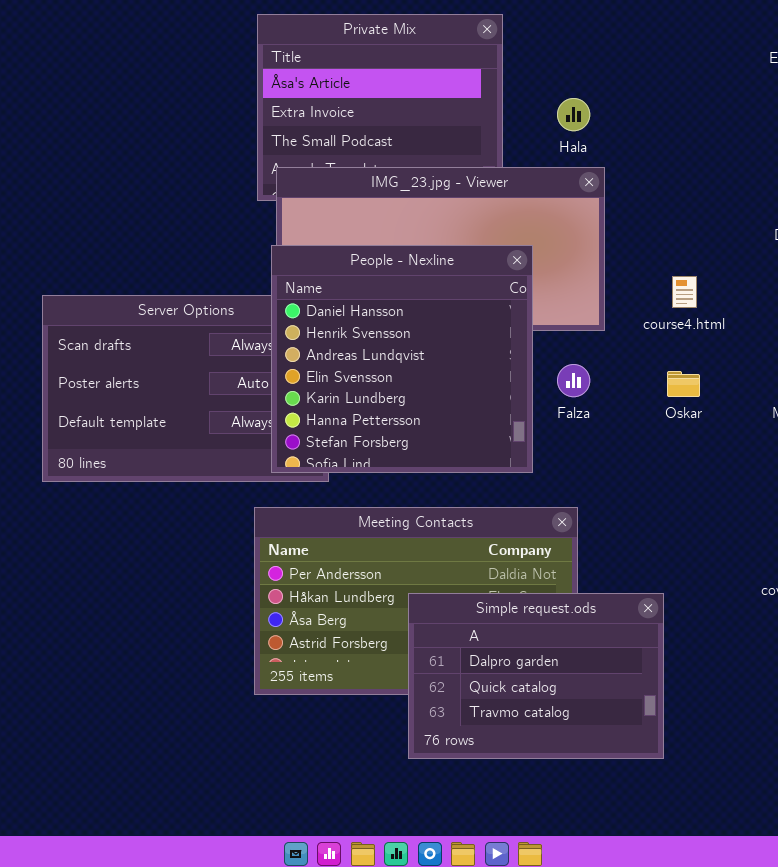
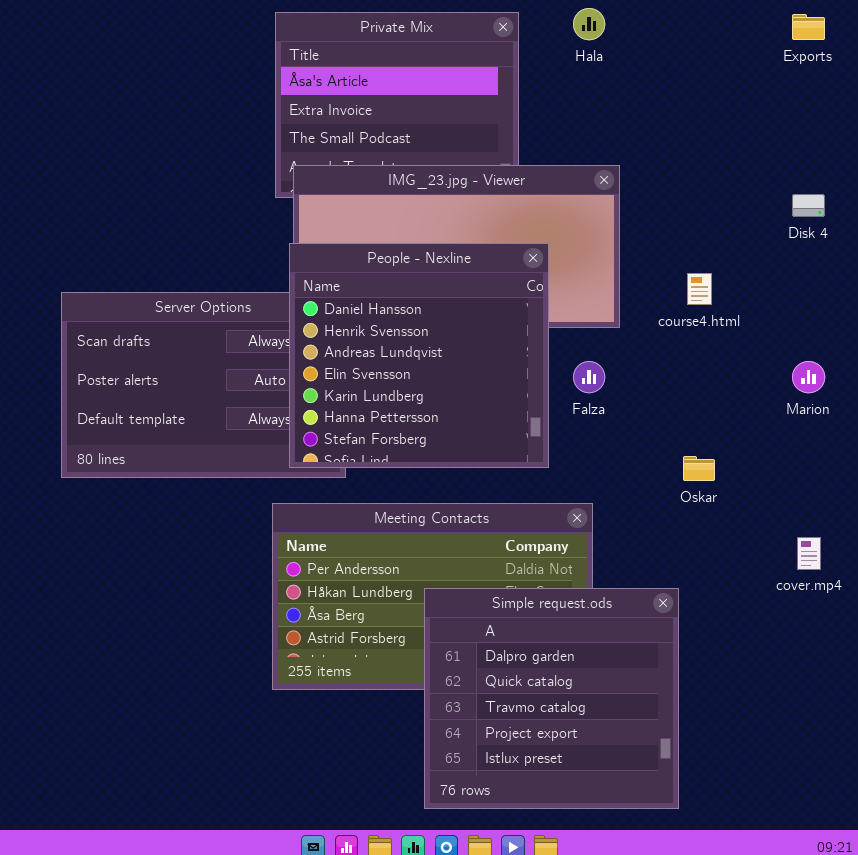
Hala: [557,98,590,131] -> [573,8,605,40], moved
Oskar: [667,371,700,397] -> [683,456,715,481], moved
Simple request.ods: [408,593,664,759] -> [424,588,679,809], resized

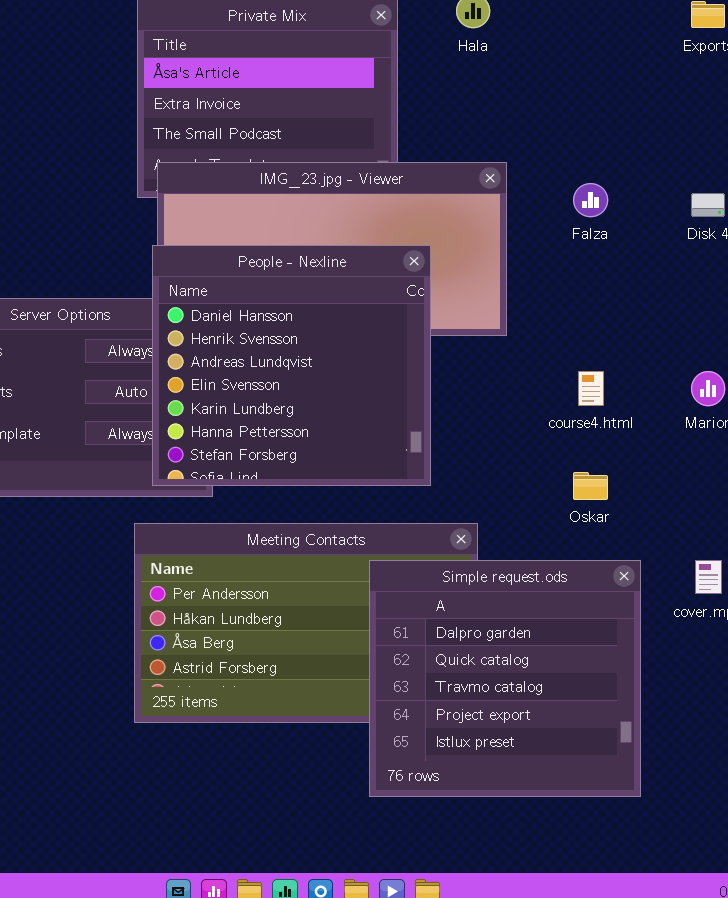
course4.html: [687,273,712,305] -> [578,371,604,406], moved
Falza: [573,361,605,393] -> [573,183,608,217], moved
Simple request.ods: [424,588,679,809] -> [369,560,641,797], moved

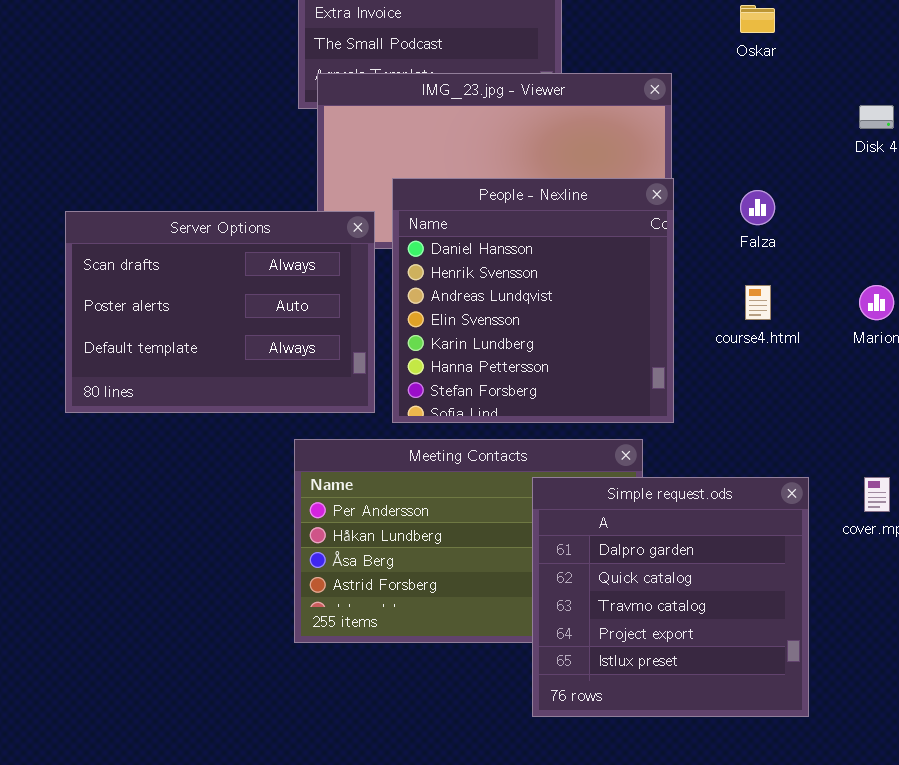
Falza: [573,183,608,217] -> [740,190,775,225], moved
People - Nexline: [152,245,431,486] -> [392,178,674,423], moved
Oskar: [573,472,608,500] -> [740,5,775,33], moved

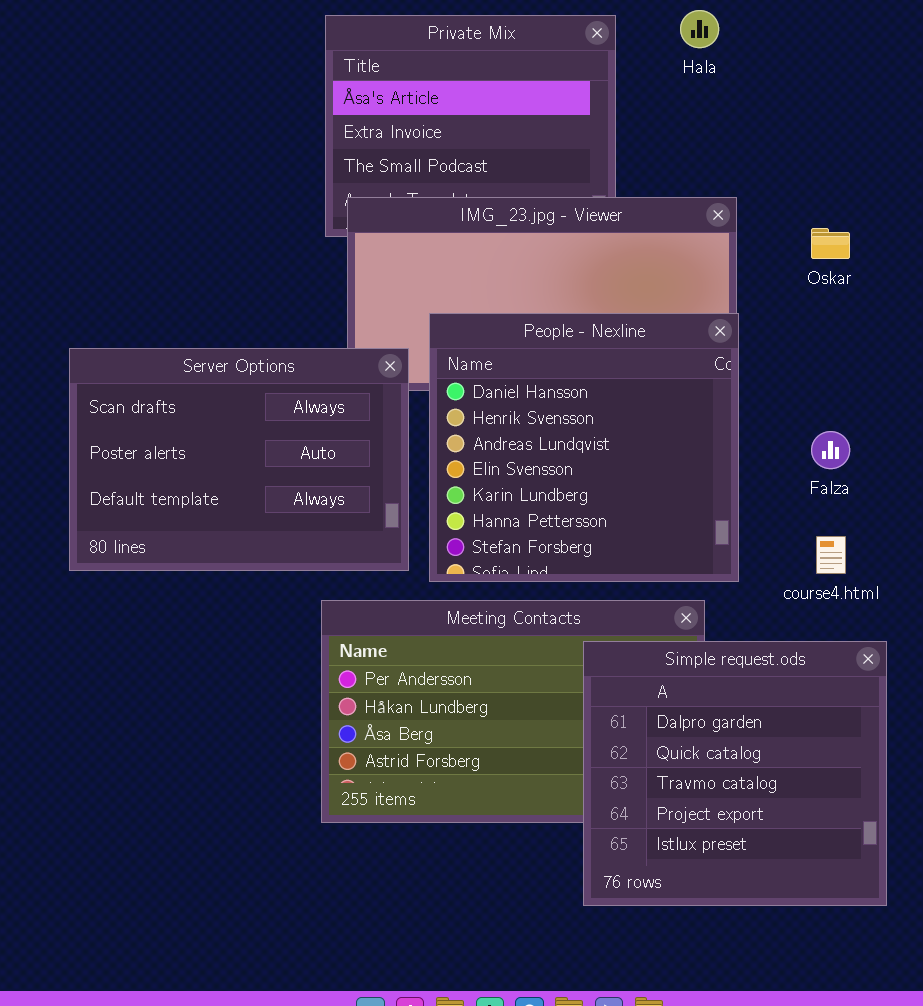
Oskar: [740,5,775,33] -> [811,228,850,259], moved
Falza: [740,190,775,225] -> [811,431,850,469], moved
course4.html: [745,285,771,320] -> [816,536,846,574], moved

